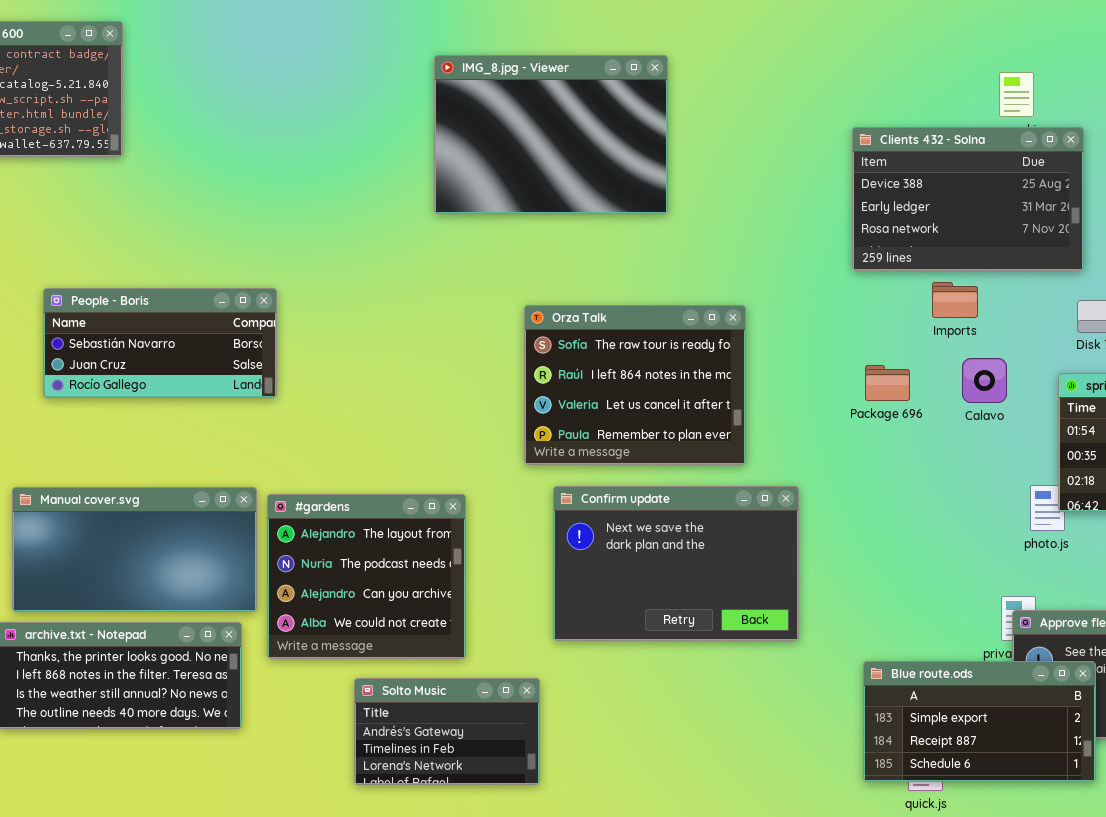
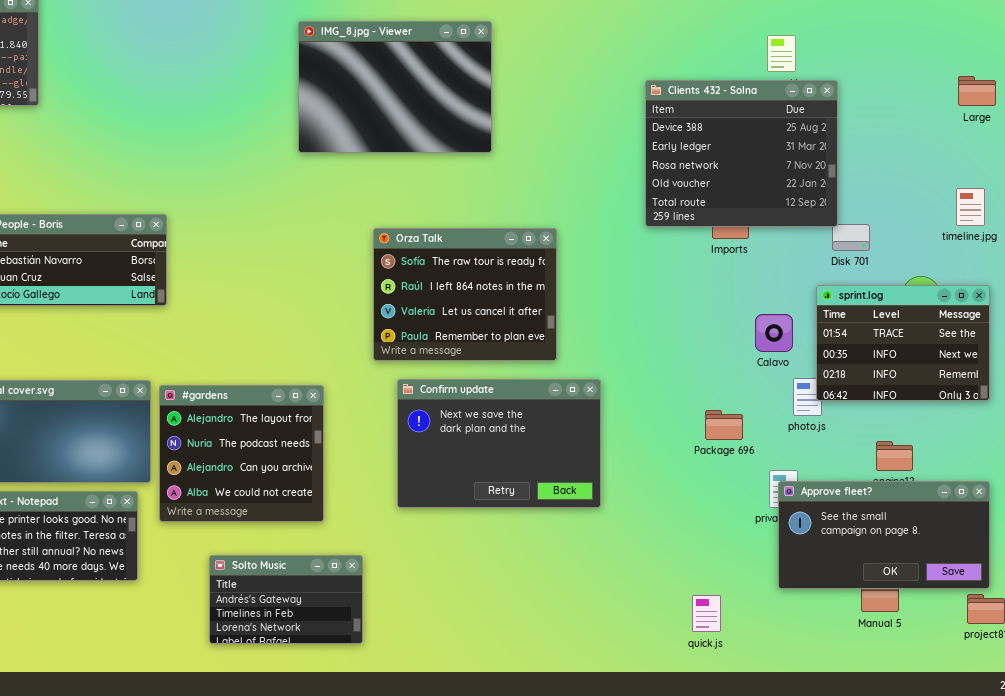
Clients 432 - Solna: [852,127,1084,271] -> [645,80,838,227], resized
Calavo: [962,358,1007,403] -> [755,314,793,352], moved
Package 696: [865,365,910,401] -> [705,410,743,440], moved
Blue route.ods: [863,661,1096,782] -> none, closed
Solto Music: [354,678,540,785] -> [209,555,363,644], moved

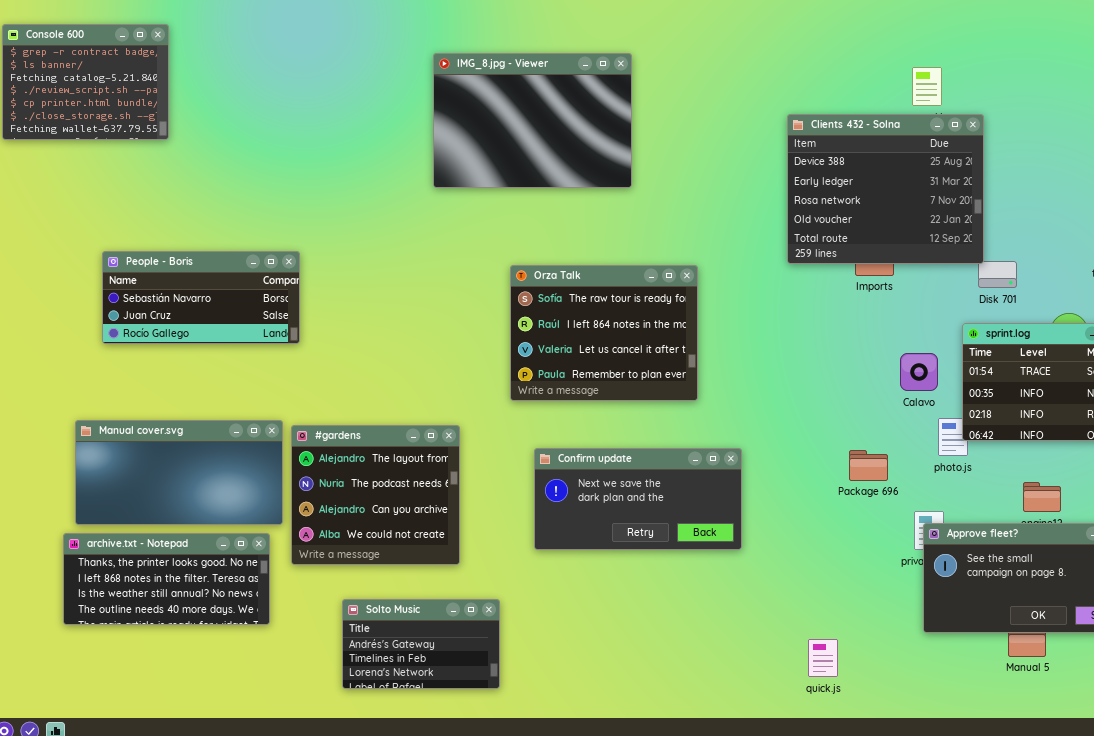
Confirm update: [397,379,601,508] -> [534,448,742,550], resized
quick.js: [692,595,721,632] -> [808,639,838,677], moved

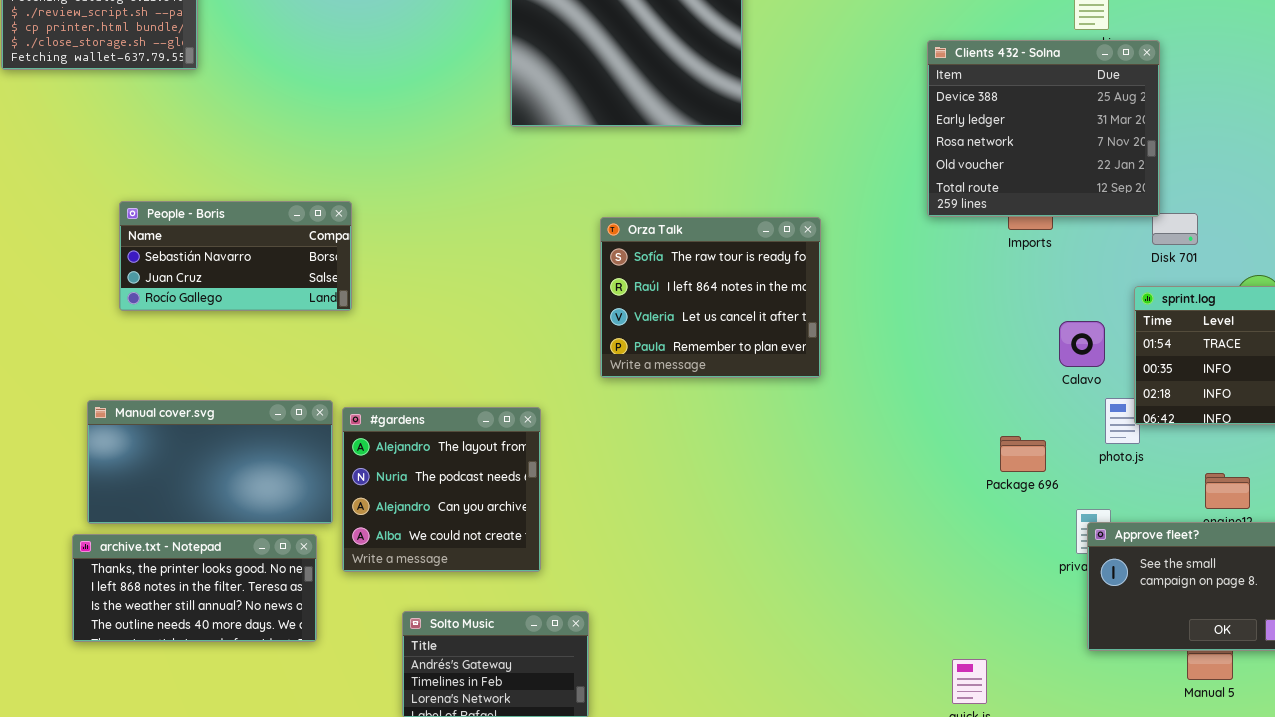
Confirm update: [534,448,742,550] -> none, closed

